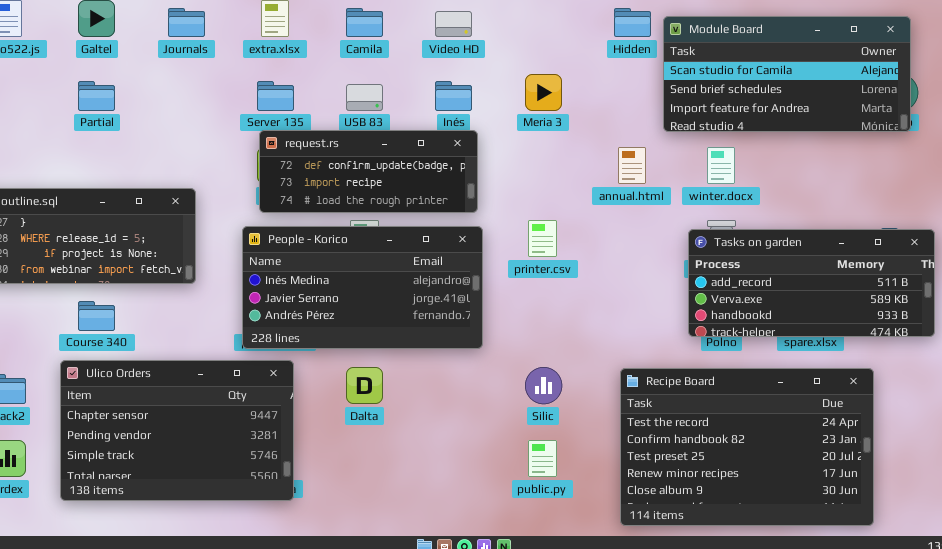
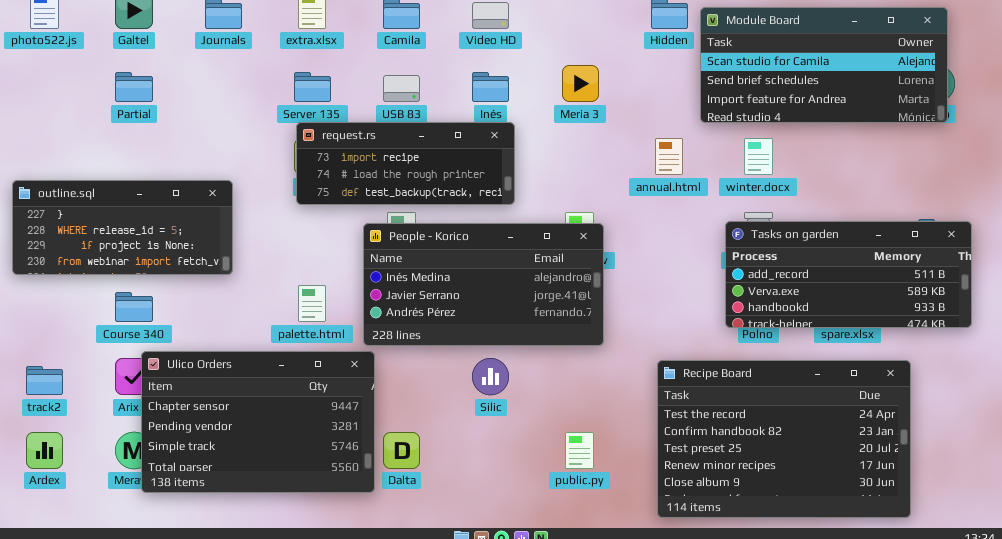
request.rs: [259,130,478,213] -> [296,122,515,205], scrolled down 1 row
People - Korico: [242,226,483,349] -> [363,223,604,346], moved
Ulico Orders: [60,360,294,501] -> [141,351,375,493], moved
Dalta: [346,367,383,404] -> [383,432,420,469], moved
Silic: [525,367,562,404] -> [472,358,509,395], moved

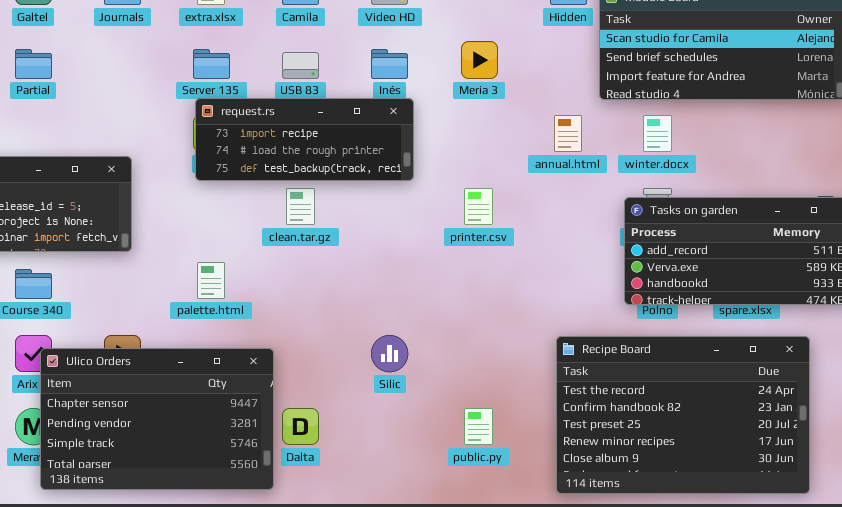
People - Korico: [363,223,604,346] -> none, closed
Ulico Orders: [141,351,375,493] -> [40,348,274,490], moved

